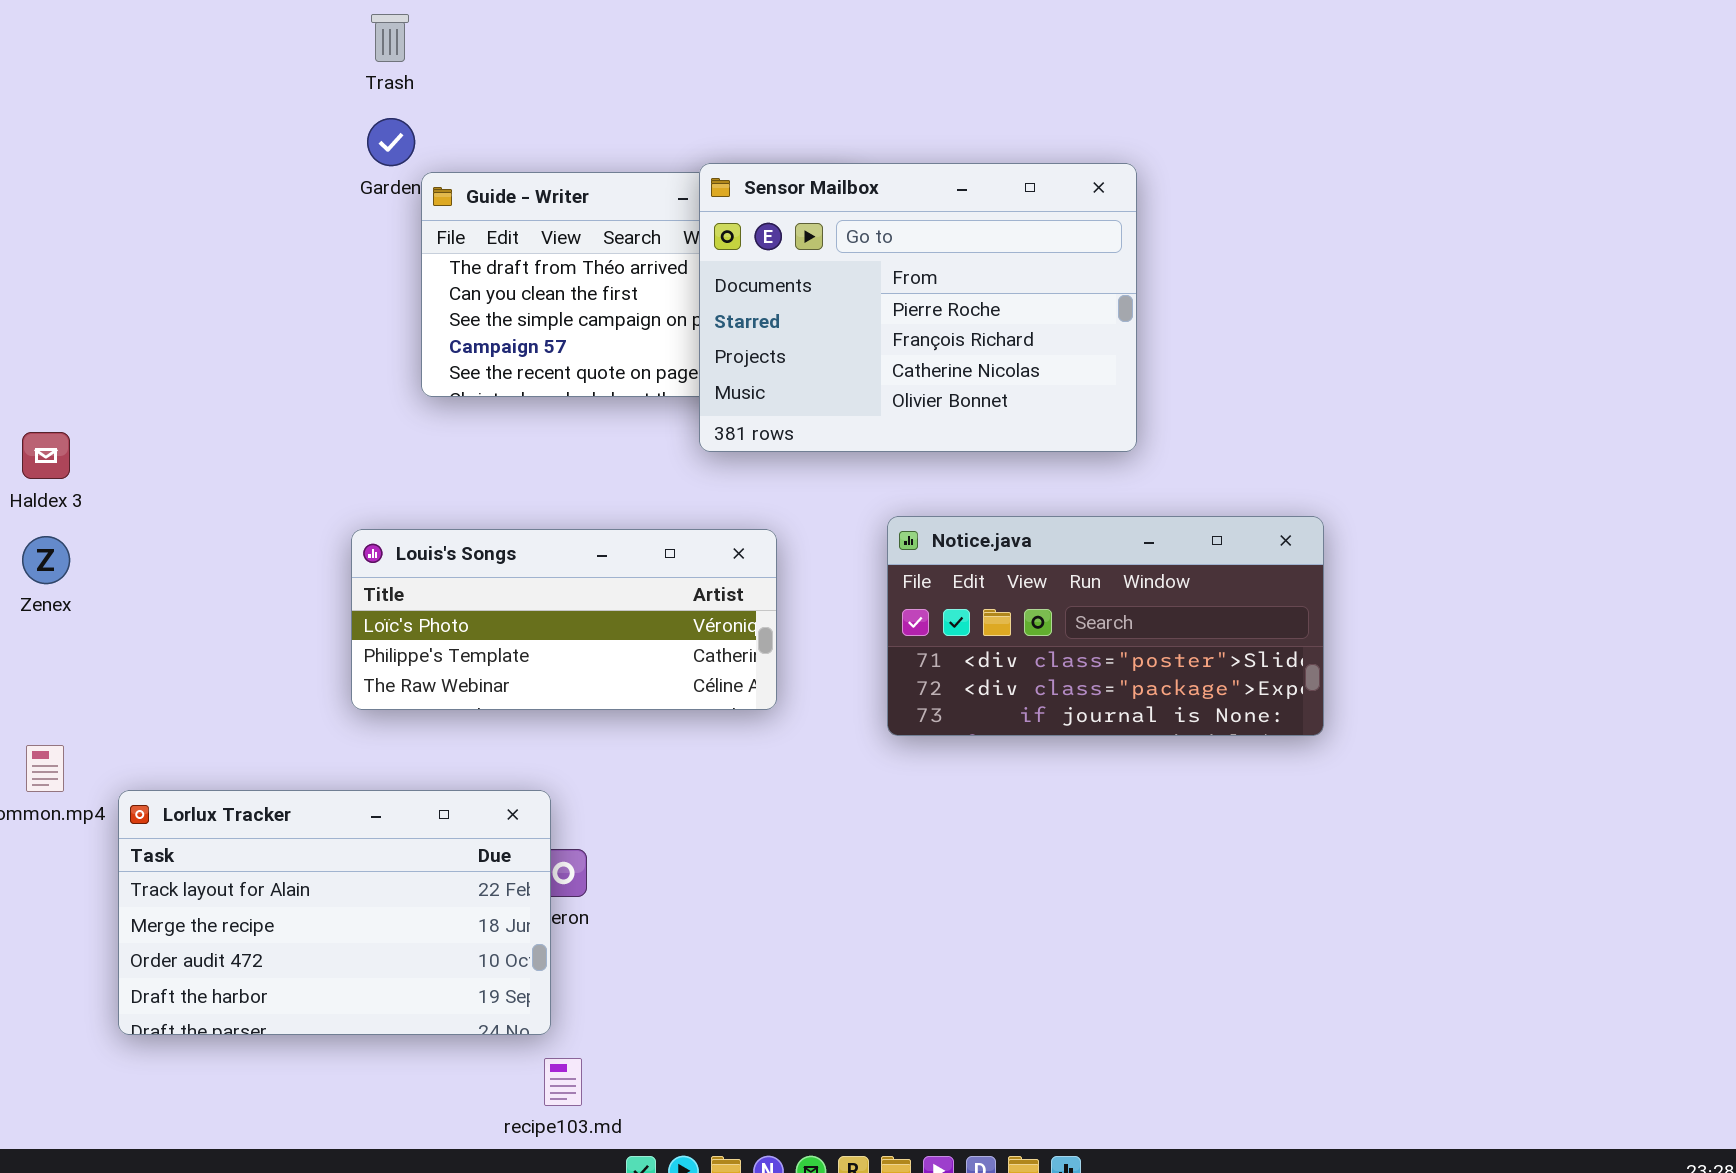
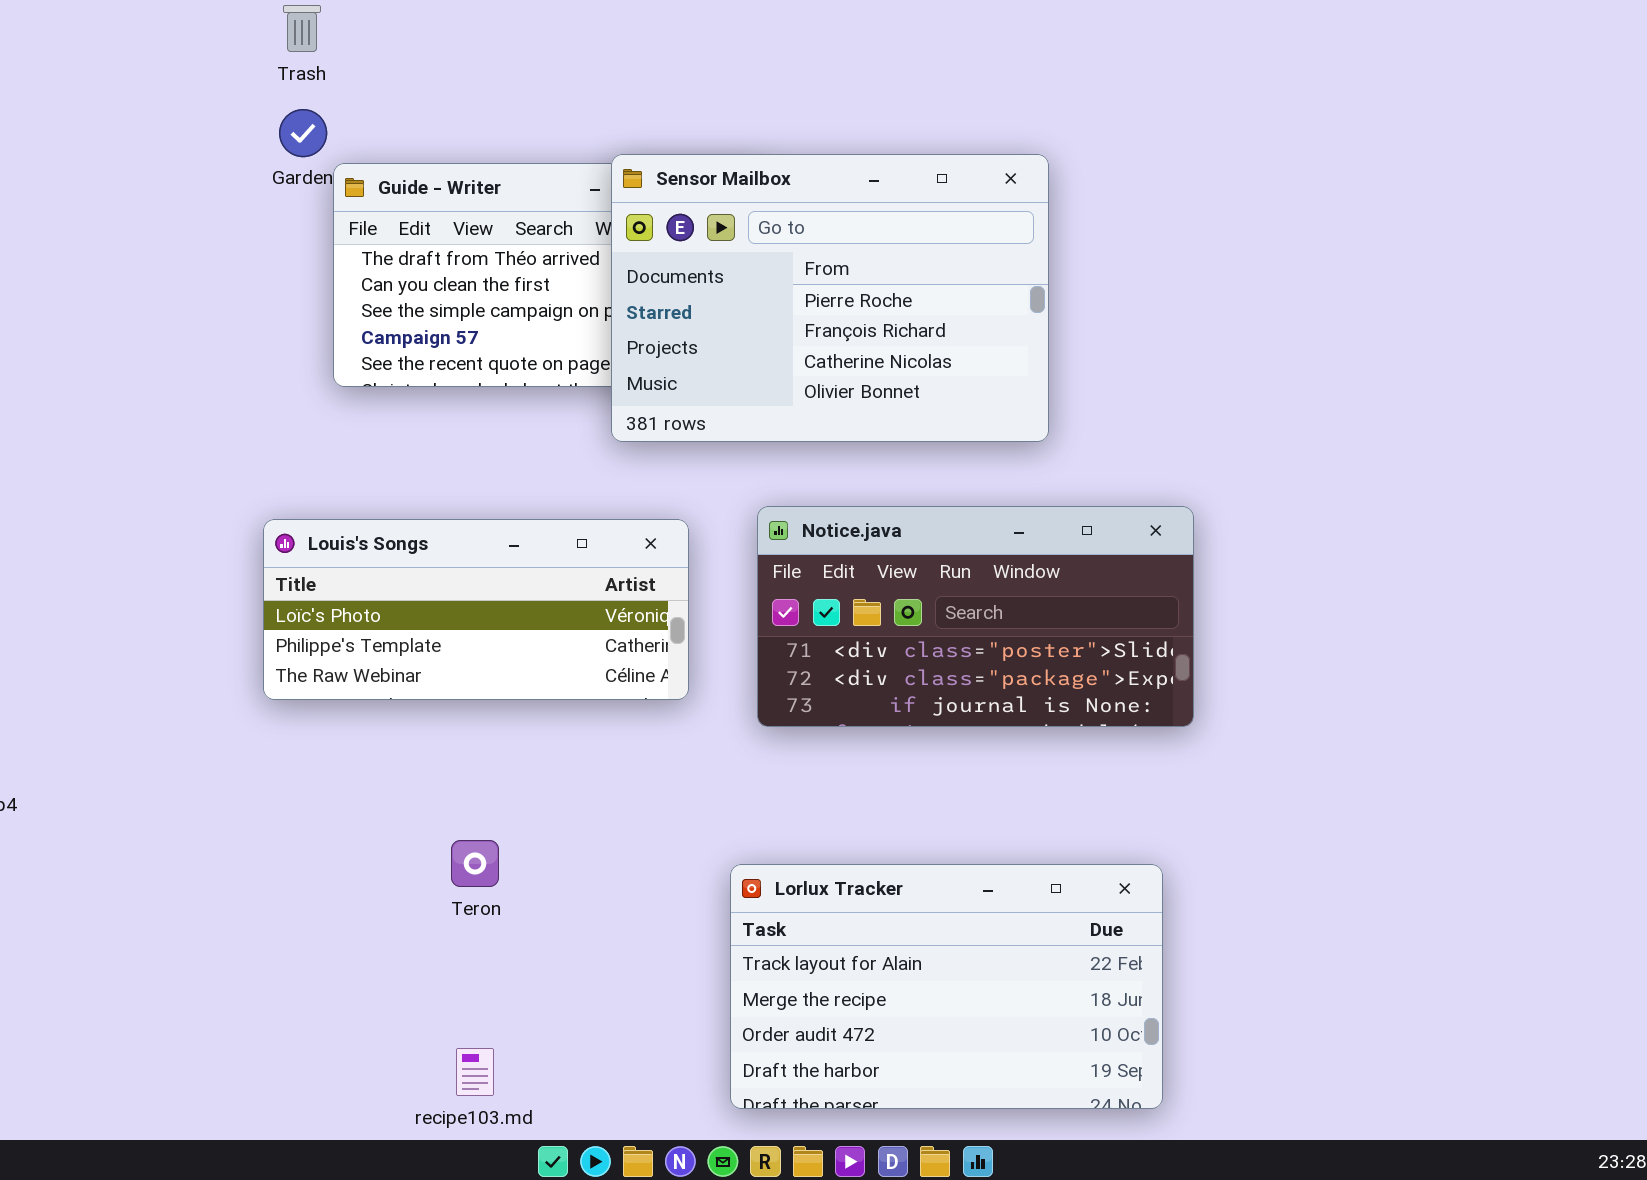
Notice.java: [887,516,1324,736] -> [757,506,1194,727], moved
Lorlux Tracker: [118,790,551,1035] -> [730,864,1163,1109], moved

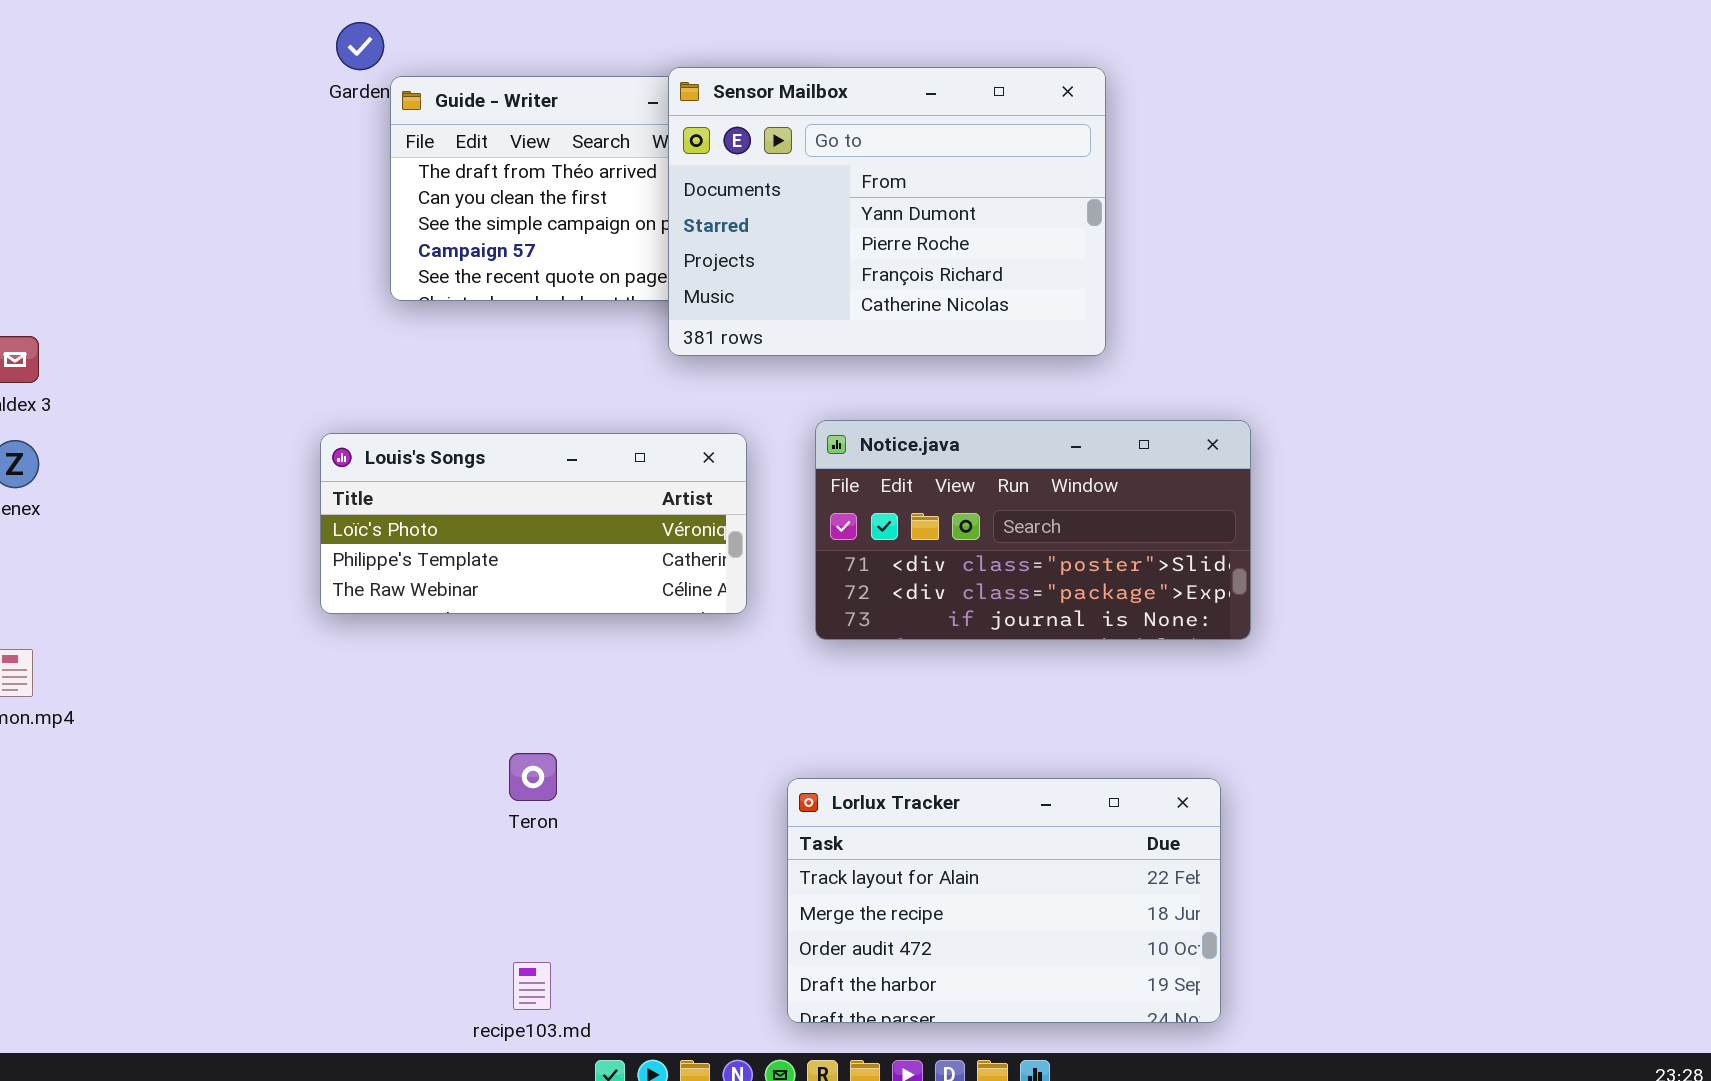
Sensor Mailbox: [611,154,1049,442] -> [668,67,1106,356], scrolled up 1 row

